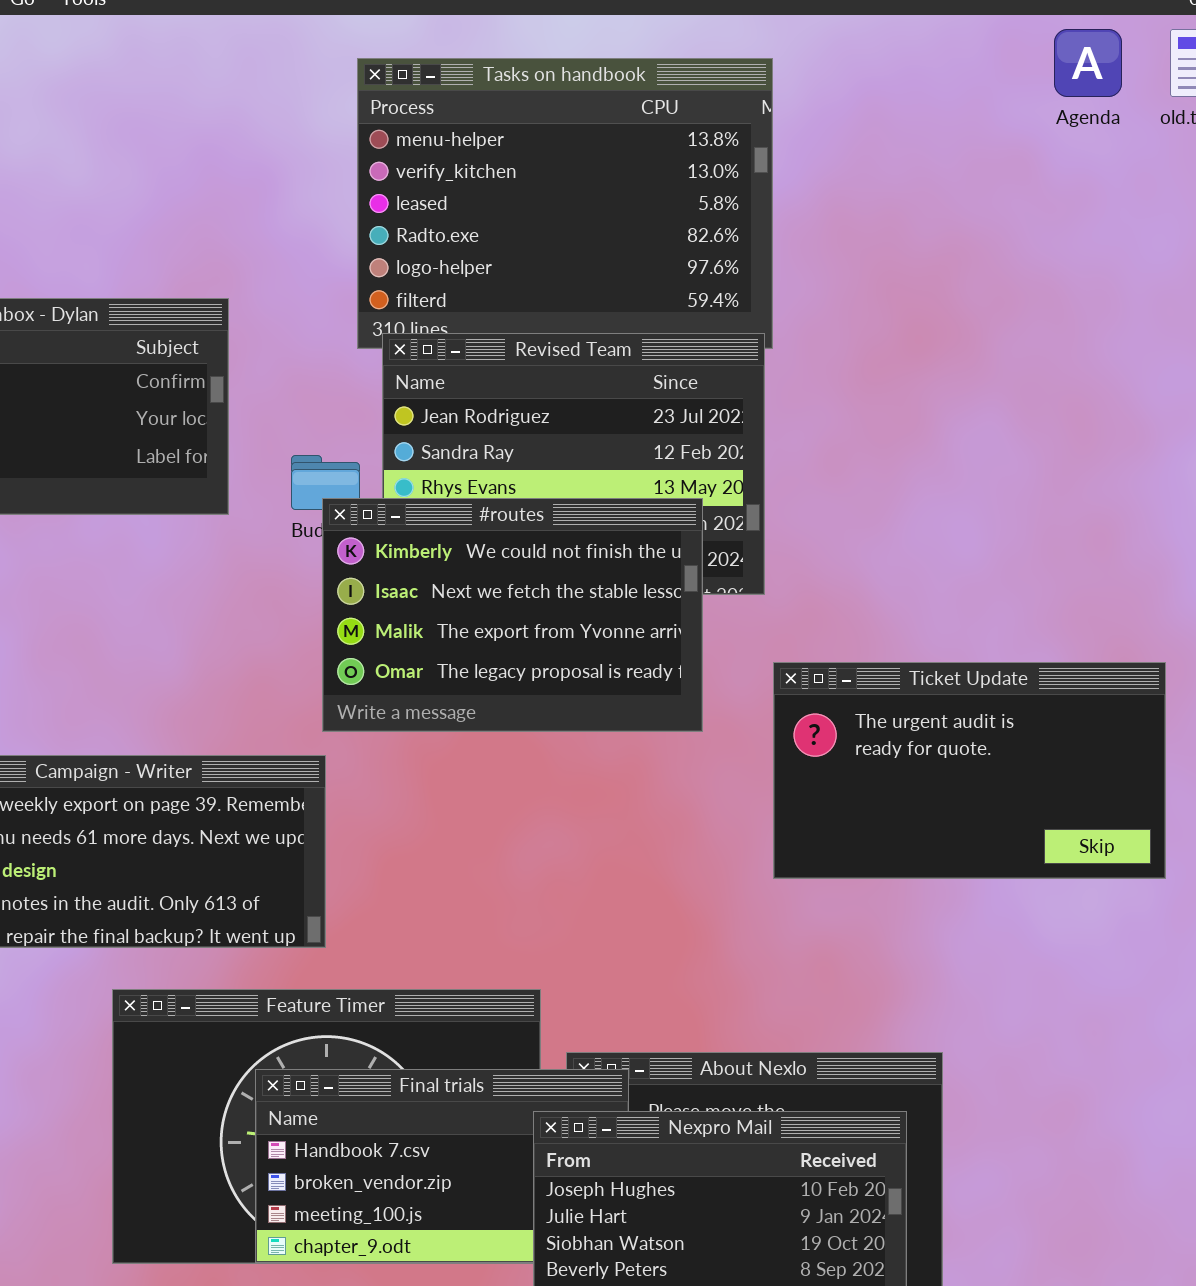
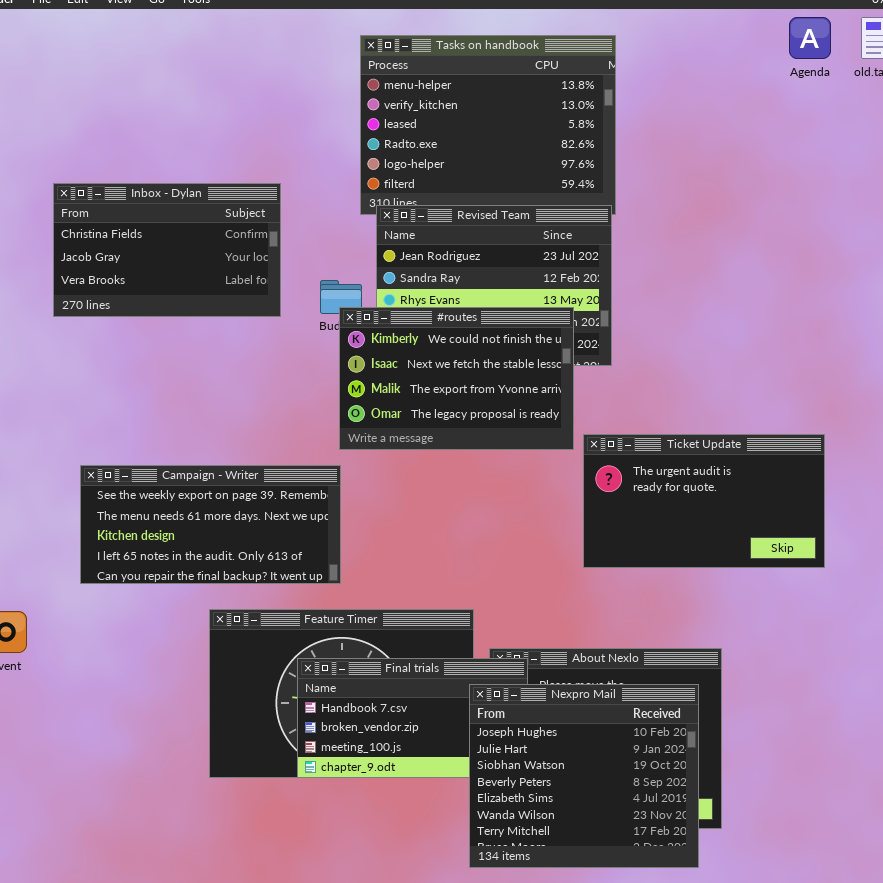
Ticket Update: [773,662,1166,879] -> [583,434,825,568], moved

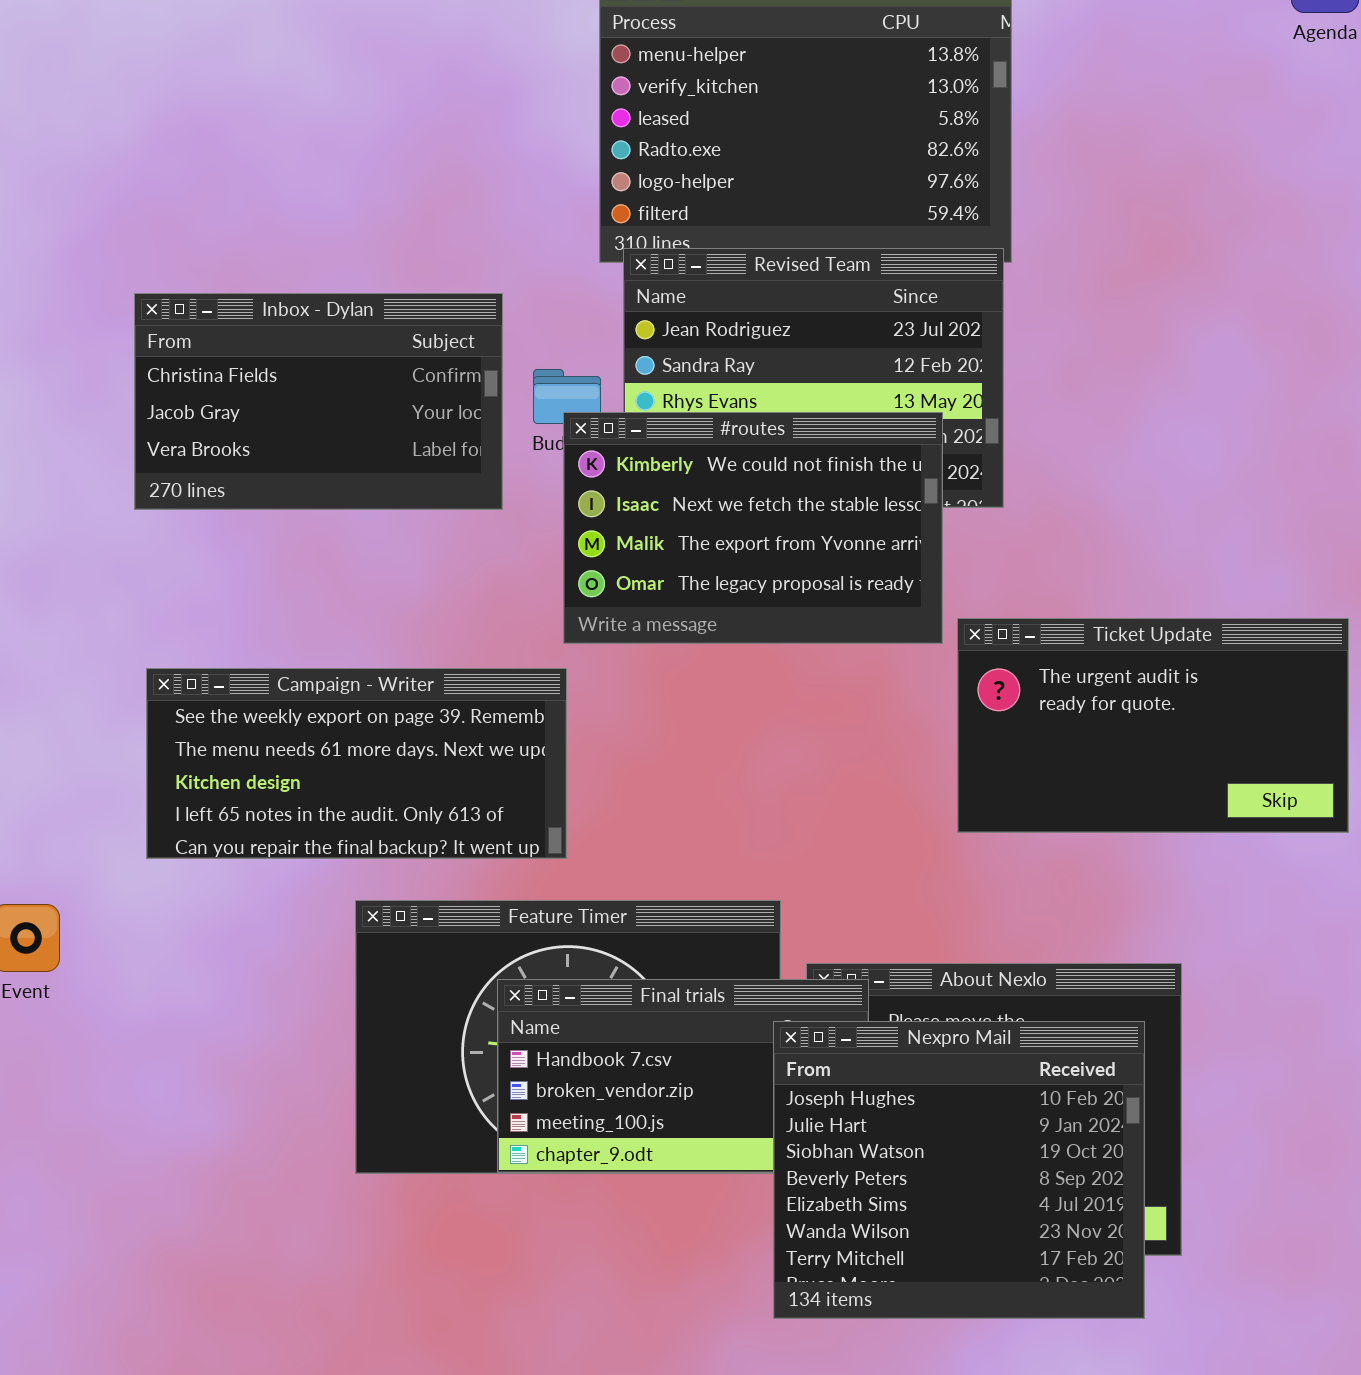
Inbox - Dylan: [53,183,281,317] -> [134,293,503,510], moved

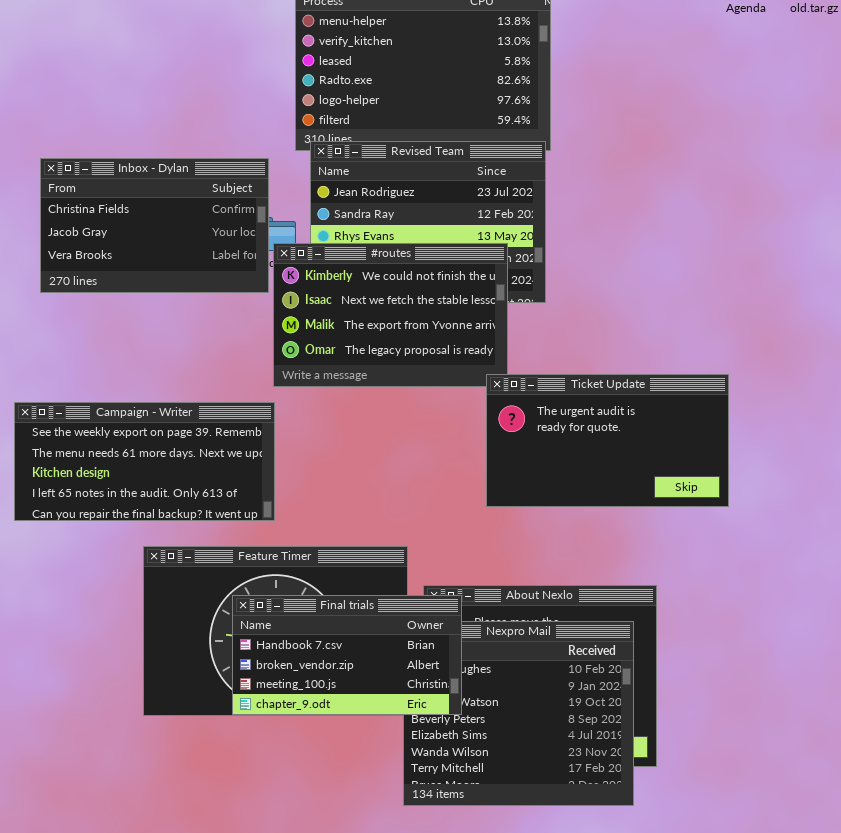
Inbox - Dylan: [134,293,503,510] -> [40,158,269,293], moved
Ticket Update: [957,618,1349,833] -> [486,374,729,507], moved
Final trials: [497,979,869,1173] -> [232,595,462,715], raised

